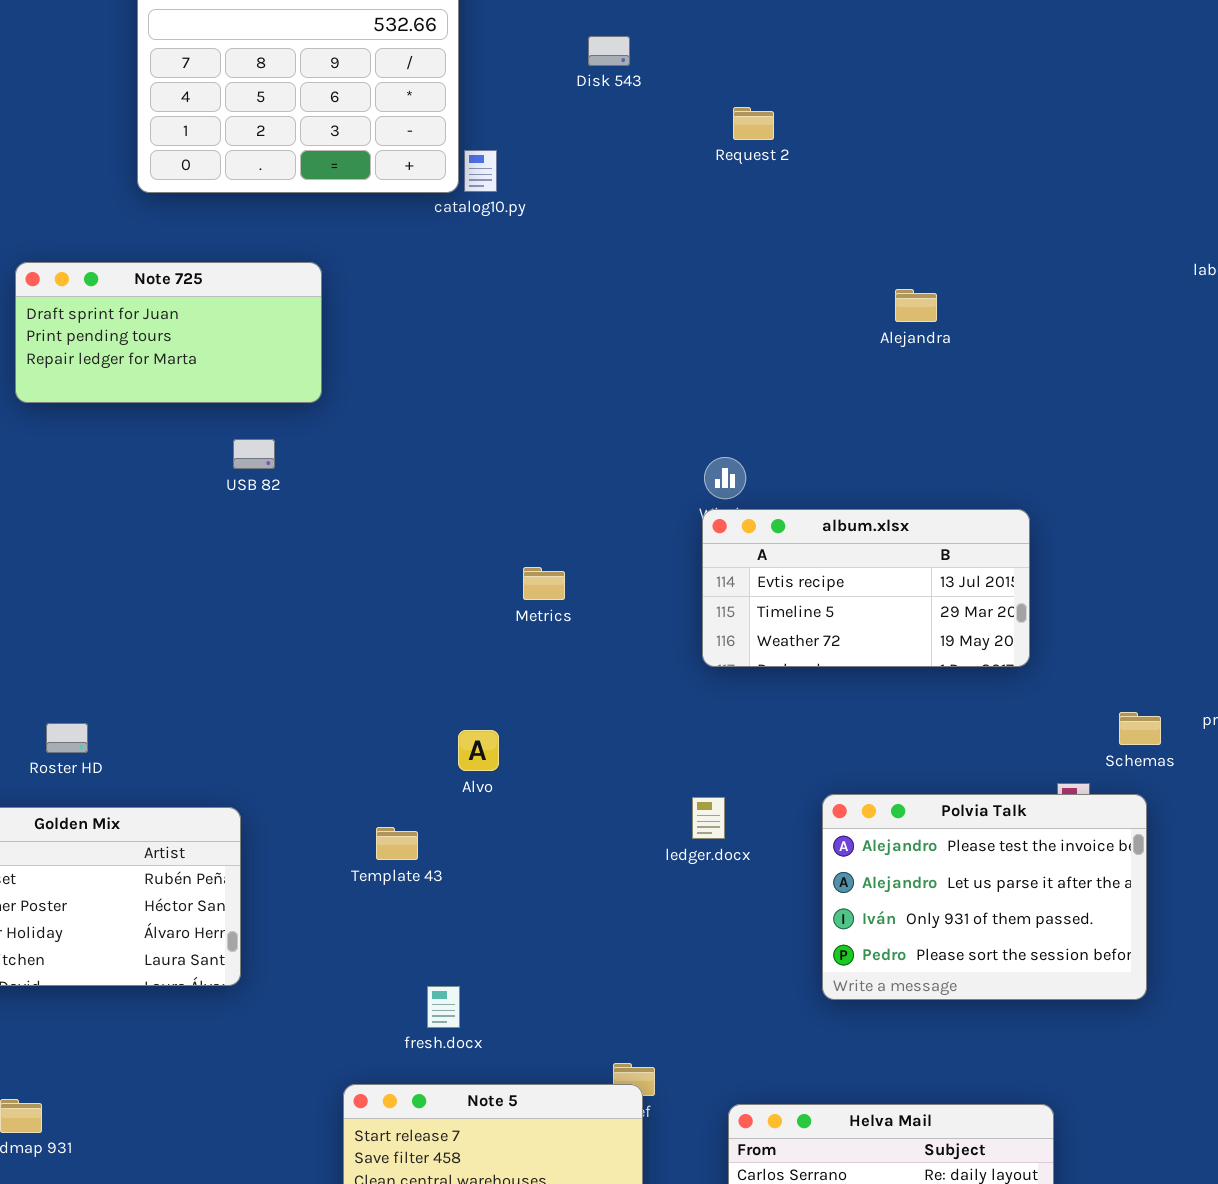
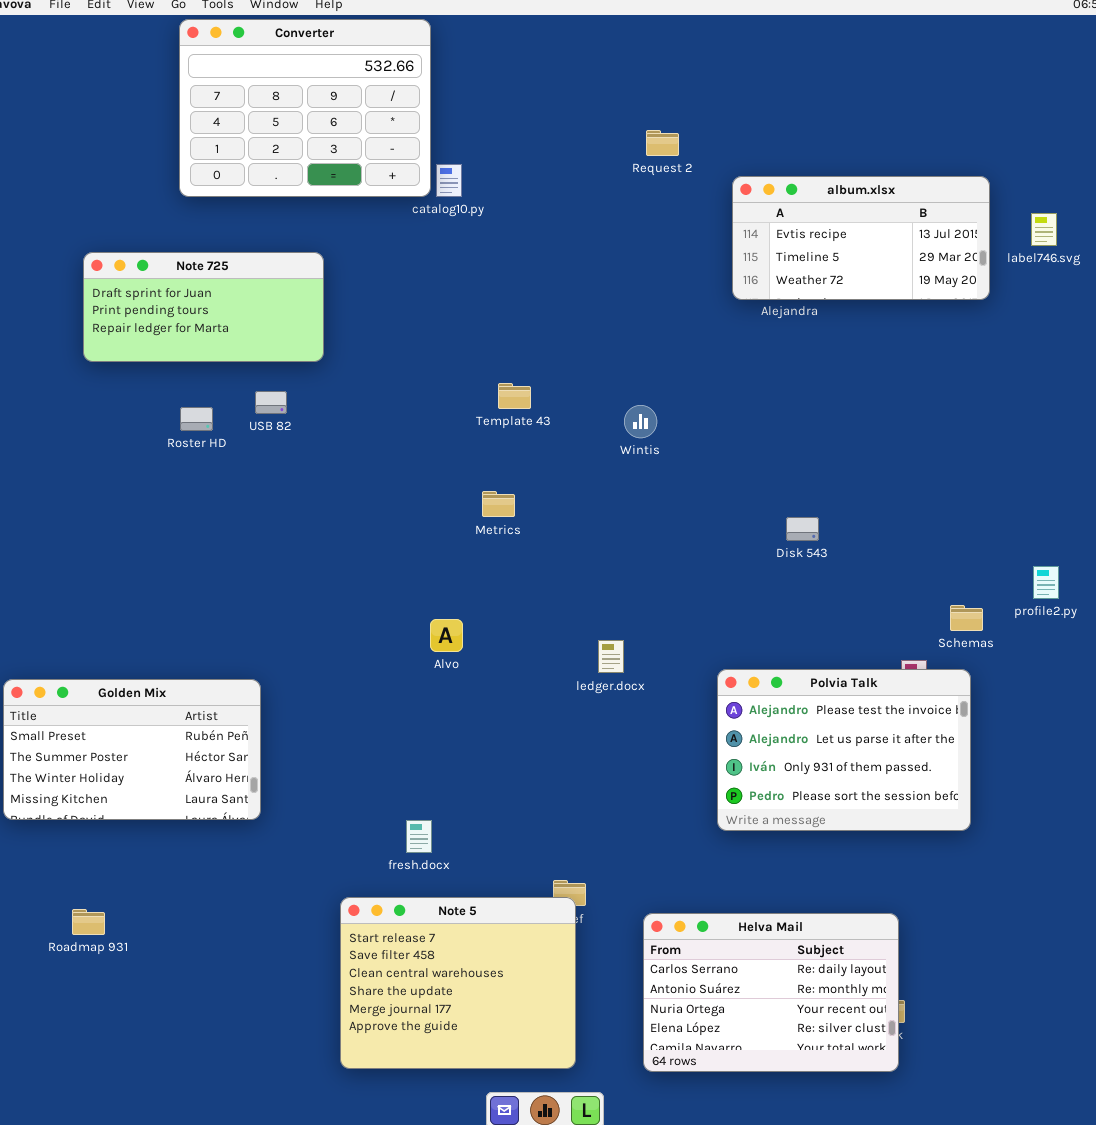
Disk 543: [588,36,630,66] -> [786,517,819,541], moved
album.xlsx: [702,509,1030,667] -> [732,176,990,300], moved
Roster HD: [46,723,88,753] -> [180,407,213,431], moved
ledger.docx: [692,797,725,839] -> [598,640,624,673], moved
Template 43: [376,827,418,860] -> [498,383,531,409], moved

